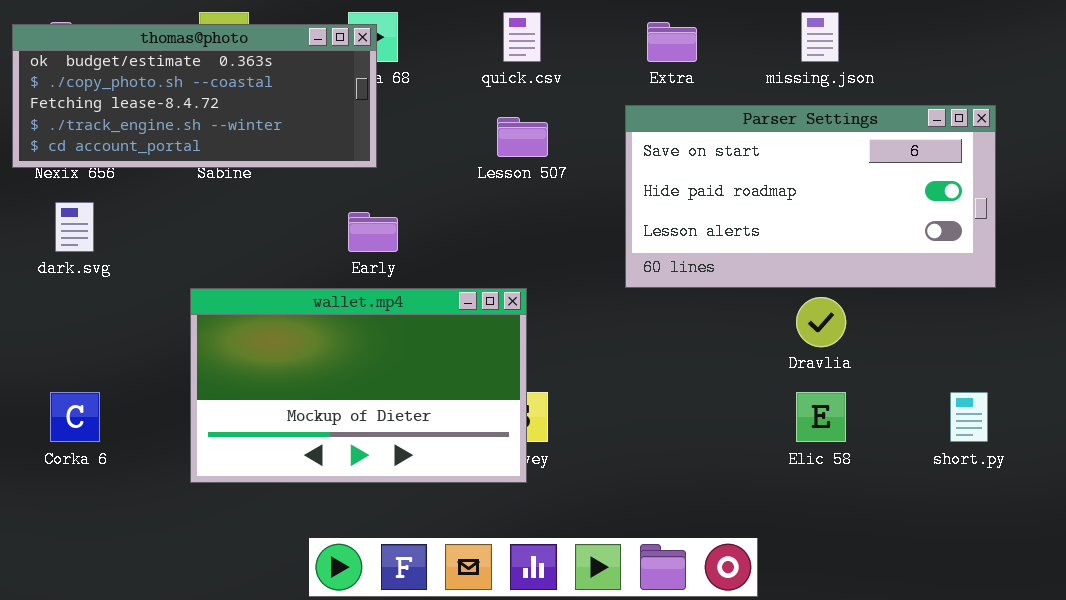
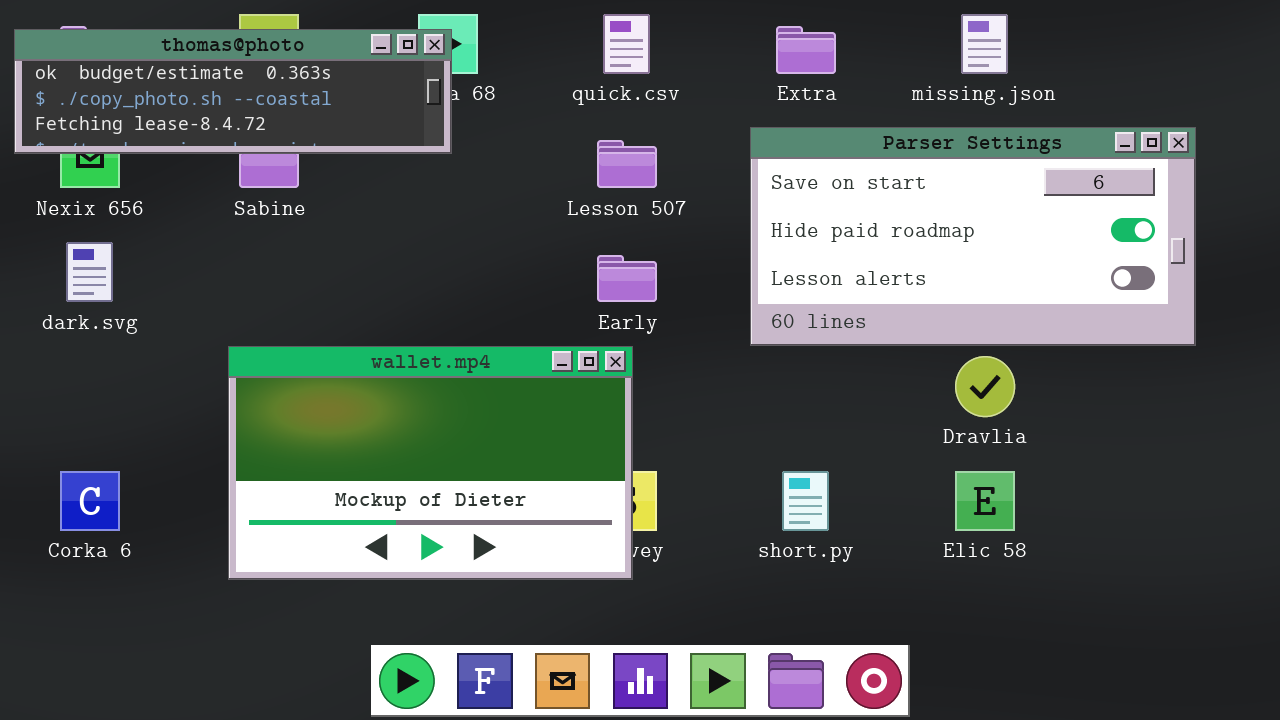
thomas@photo: [12,24,377,168] -> [14,29,452,154], resized
Early: [348,212,398,252] -> [597,255,657,302], moved
short.py: [950,392,988,442] -> [782,471,829,531], moved

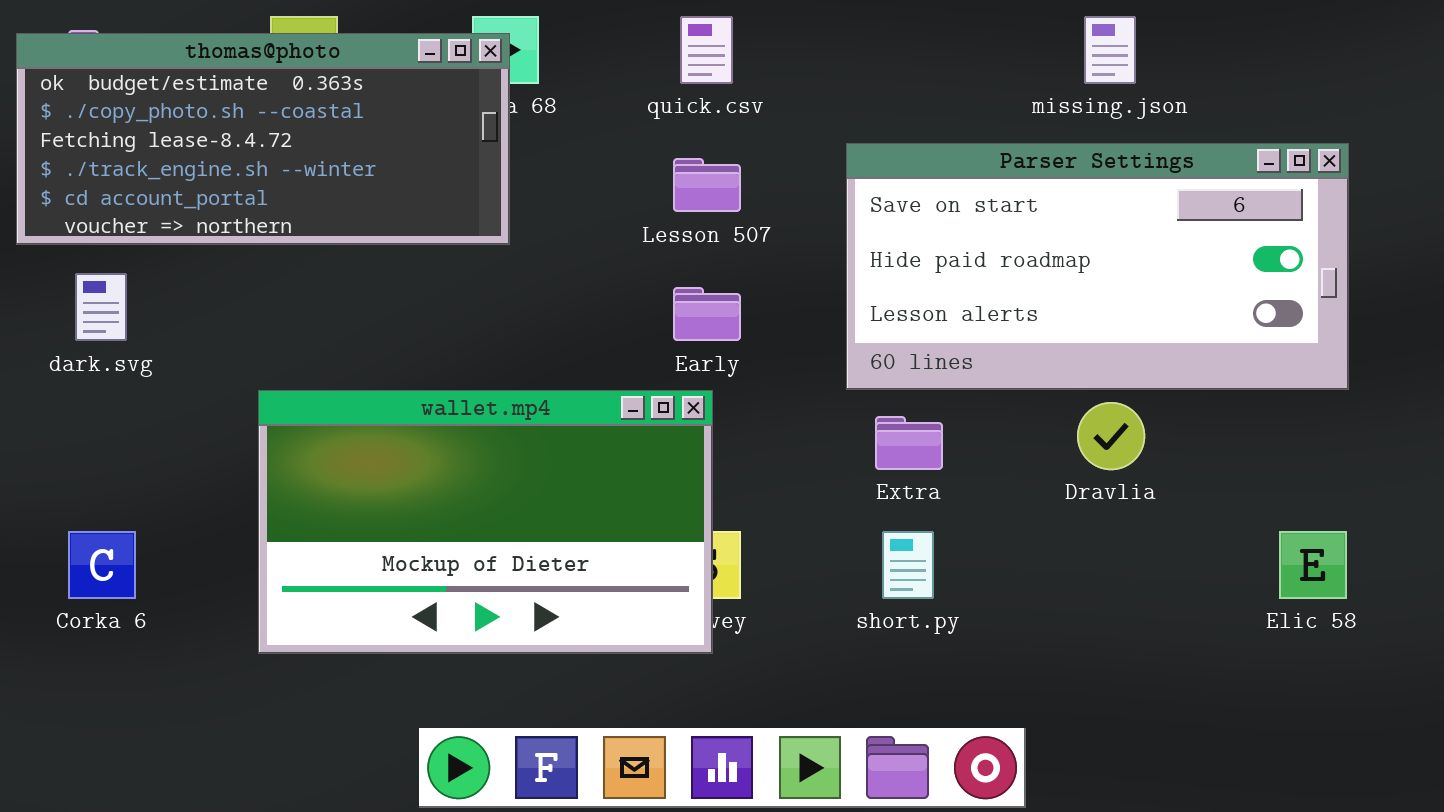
Extra: [776,26,836,74] -> [875,416,943,470], moved
thomas@photo: [14,29,452,154] -> [16,33,510,245], resized
Elic 58: [955,471,1015,531] -> [1279,531,1347,599], moved

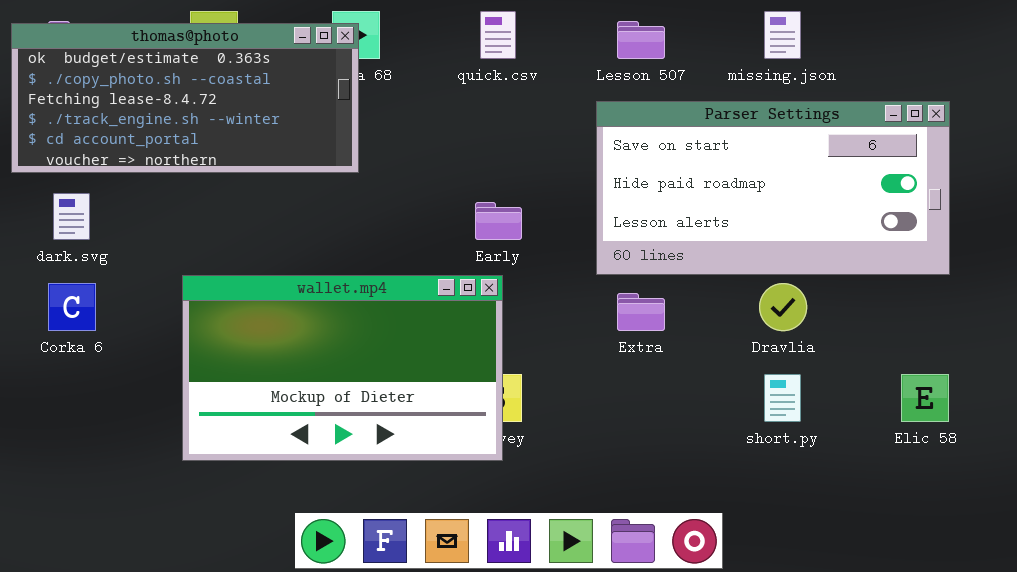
Lesson 507: [673,158,741,212] -> [617,21,665,59], moved
Corka 6: [68,531,136,599] -> [48,283,96,331], moved
short.py: [882,531,934,599] -> [764,374,801,422], moved

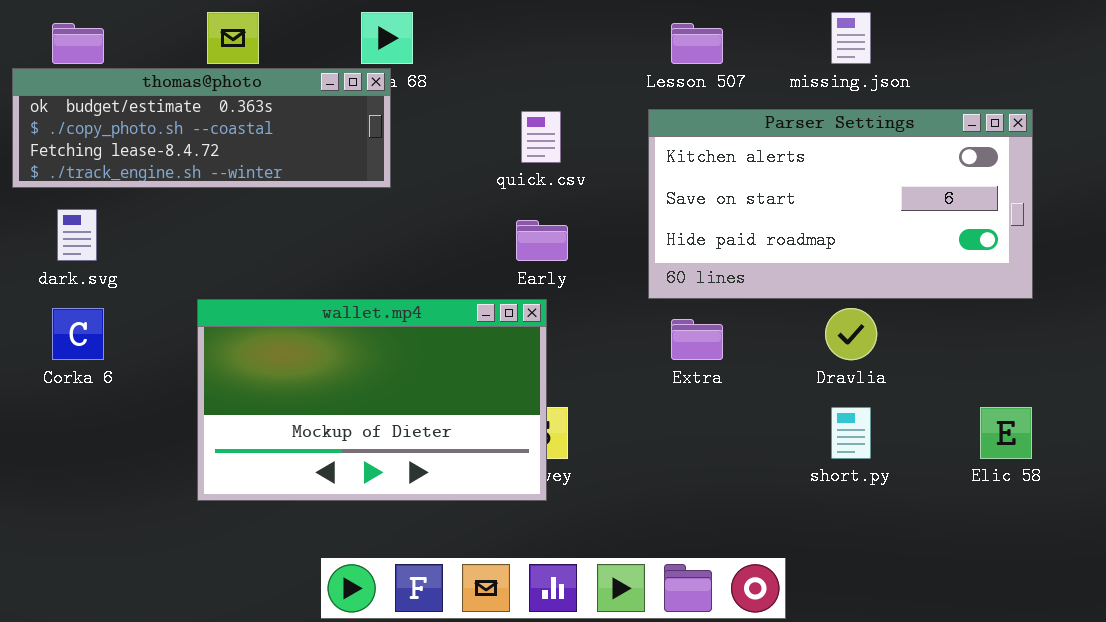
quick.csv: [480,11,516,59] -> [521,111,561,163], moved
thomas@photo: [11,23,359,173] -> [12,68,391,188], resized
Parser Settings: [596,101,950,275] -> [648,109,1033,299], scrolled up 1 row

